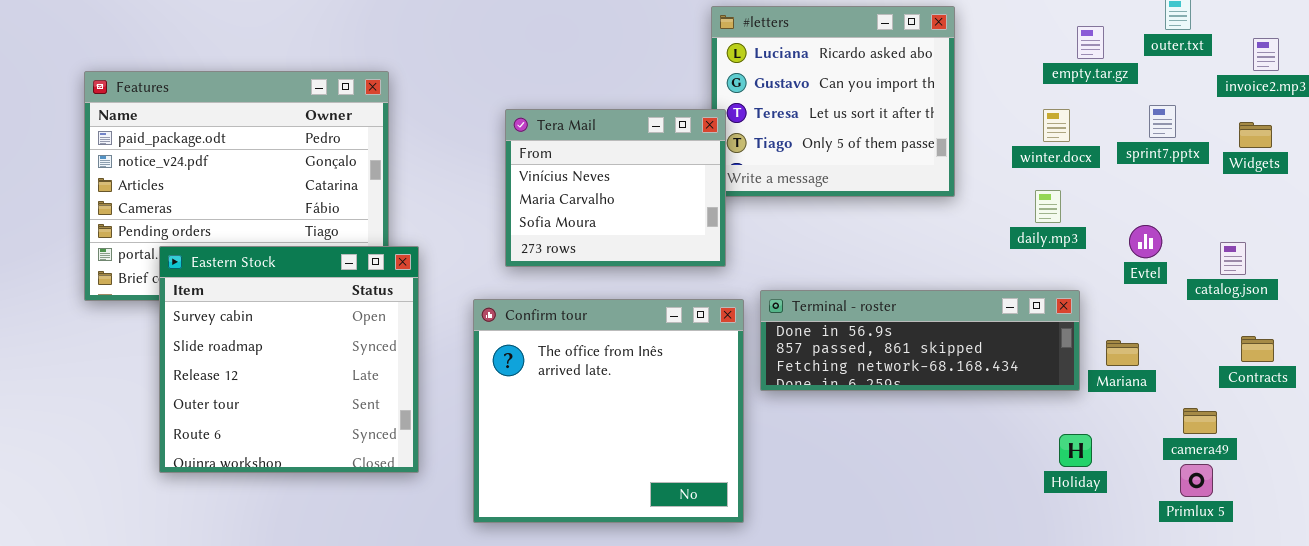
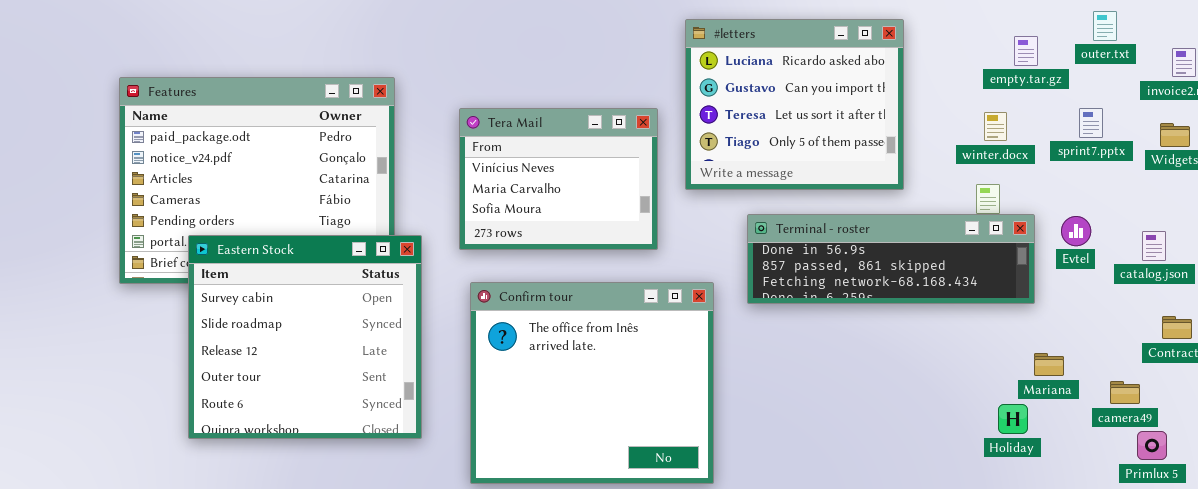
Tera Mail: [505,109,726,267] -> [459,108,658,250], moved
Terminal - roster: [760,290,1080,391] -> [747,214,1035,304], moved
Mariana: [1106,340,1139,366] -> [1034,353,1064,376], moved
Primlux 5: [1180,464,1213,497] -> [1137,431,1167,460], moved

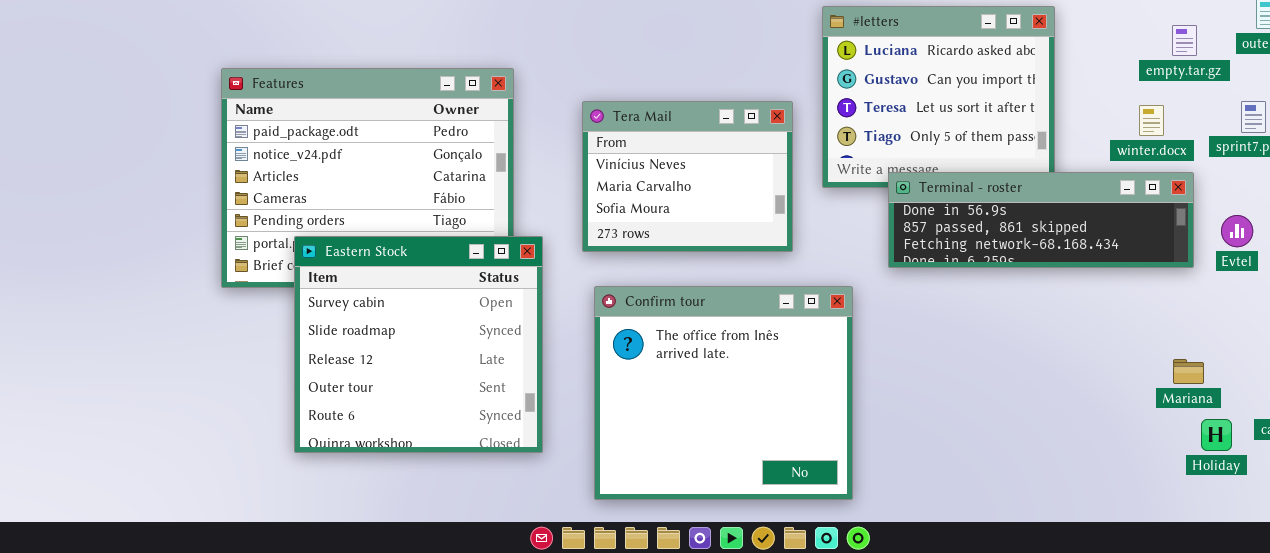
Terminal - roster: [747,214,1035,304] -> [888,172,1194,268], moved
Mariana: [1034,353,1064,376] -> [1173,359,1204,384], moved
Holiday: [998,404,1028,434] -> [1201,419,1232,451], moved

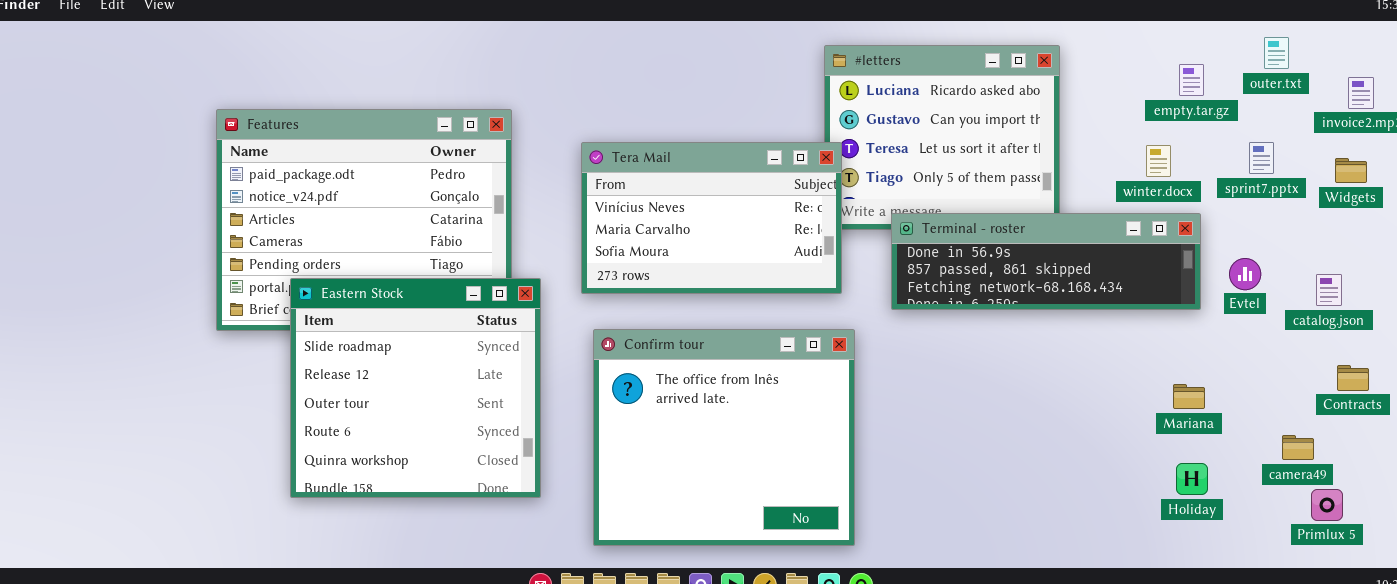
Tera Mail: [582,101,793,252] -> [581,142,842,294], resized
Eastern Stock: [294,236,543,453] -> [290,278,541,498], scrolled down 1 row
Mariana: [1173,359,1204,384] -> [1173,384,1205,409], moved
Holiday: [1201,419,1232,451] -> [1176,463,1208,495], moved

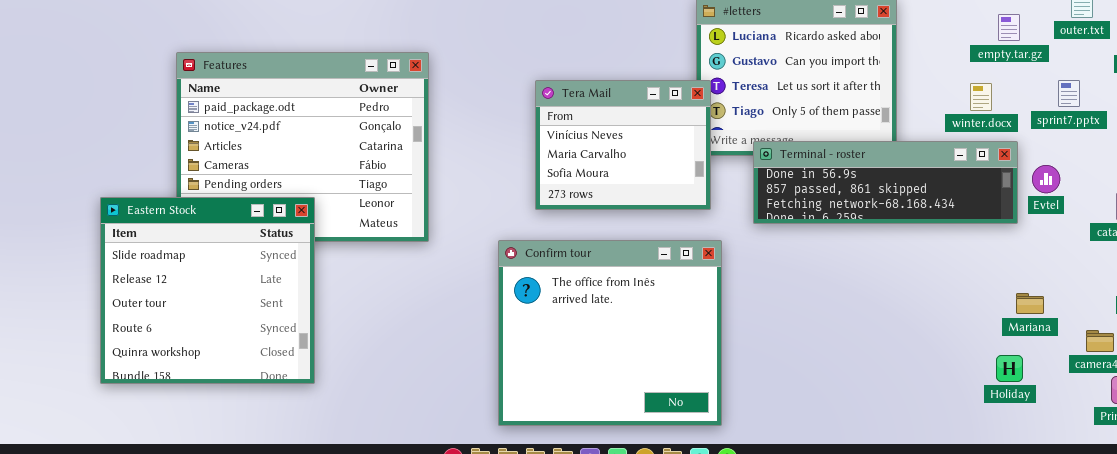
Tera Mail: [581,142,842,294] -> [535,80,711,210], resized
Evtel: [1229,258,1261,290] -> [1032,165,1060,193], moved
Eastern Stock: [290,278,541,498] -> [100,197,315,384], moved
Mariana: [1173,384,1205,409] -> [1016,293,1044,314], moved

